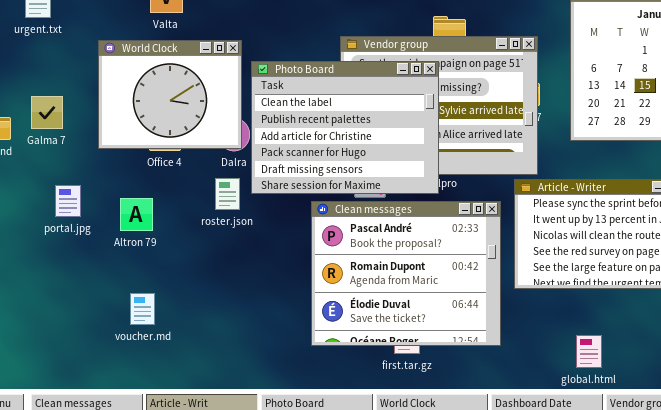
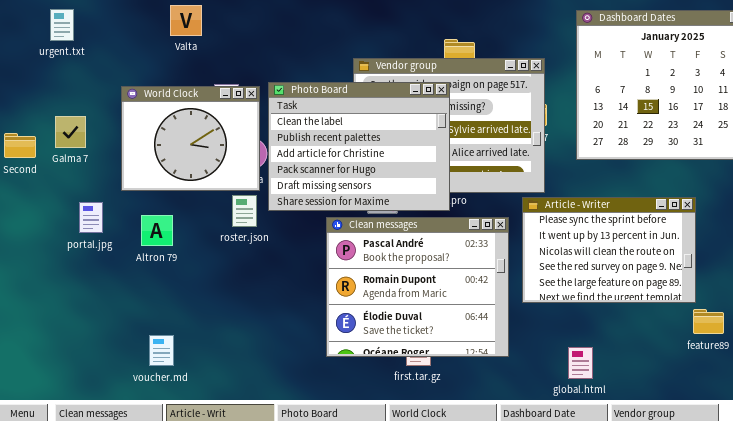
World Clock: [98,40,242,149] -> [121,86,260,191], moved
voucher.md: [130,293,155,325] -> [149,335,174,366], moved
global.html: [576,335,602,368] -> [568,347,593,379], moved

